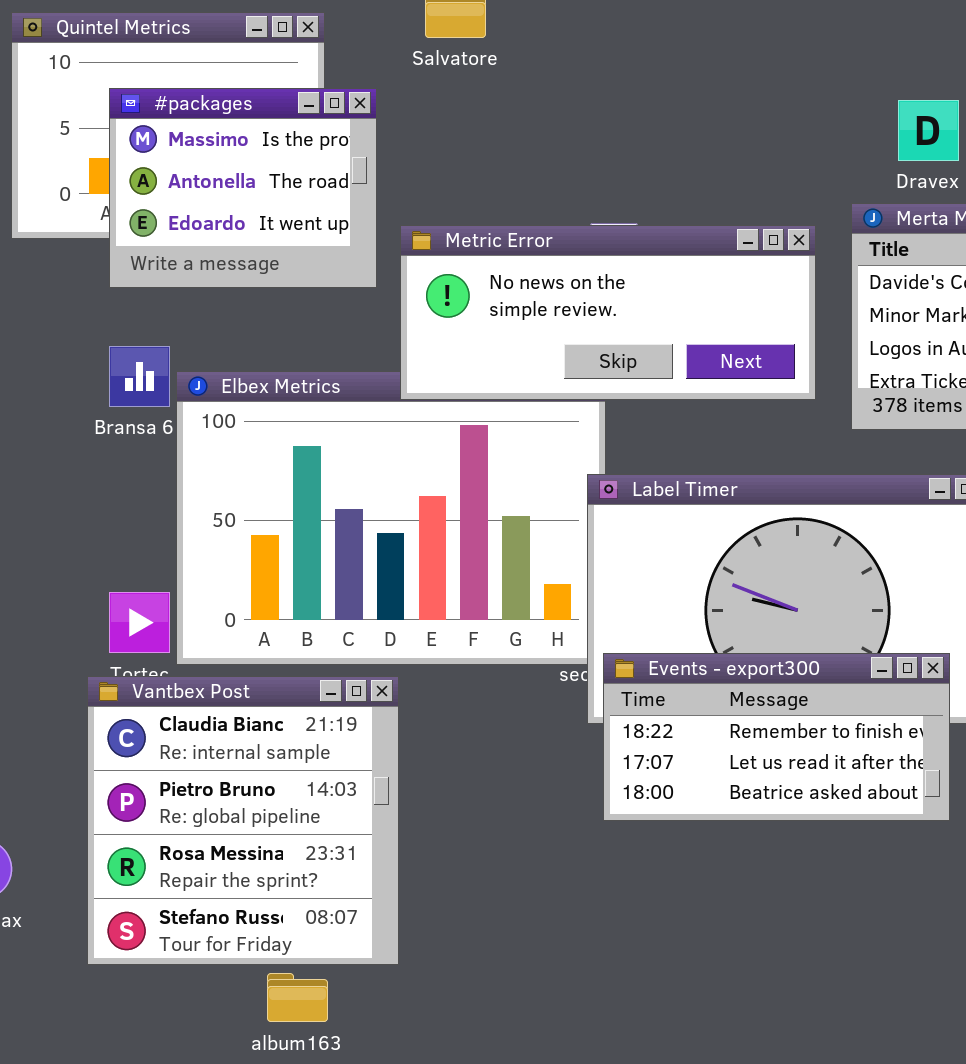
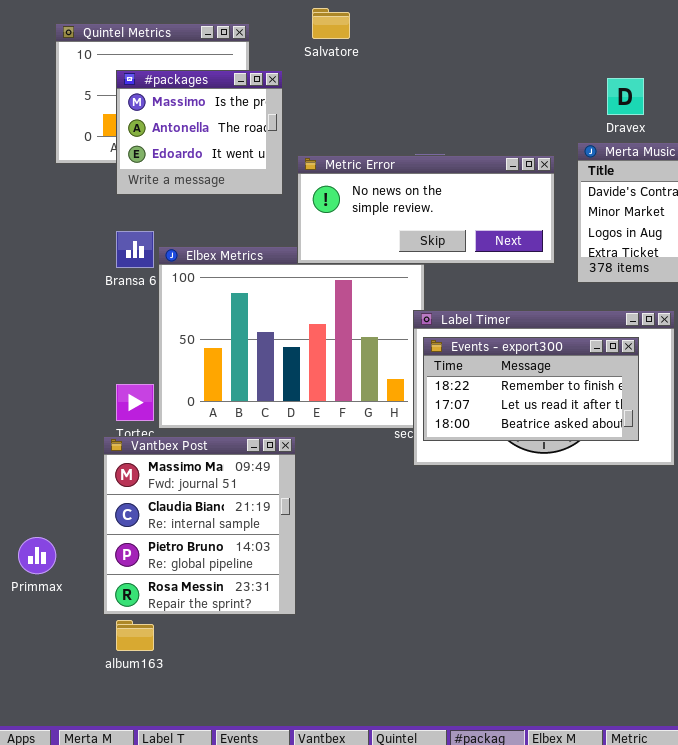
Events - export300: [603,653,950,821] -> [423,337,639,441], moved
Vantbex Post: [87,676,399,965] -> [103,436,296,615], scrolled up 1 row
album163: [267,973,328,1022] -> [116,620,154,651], moved

